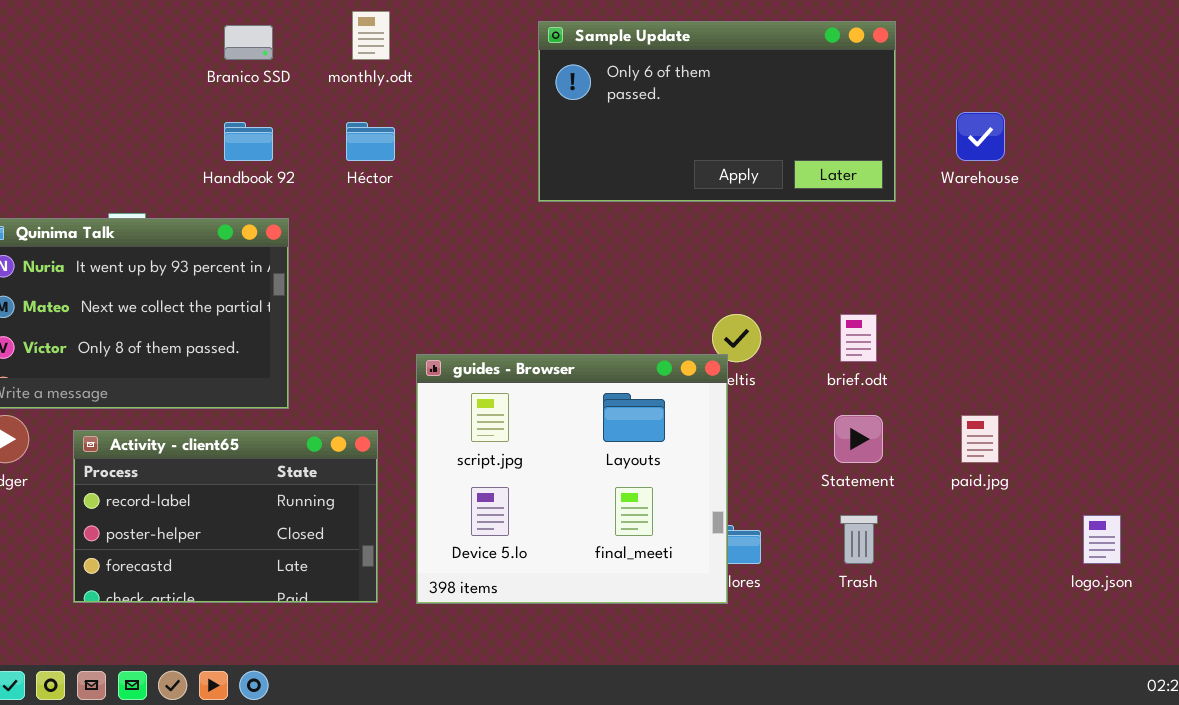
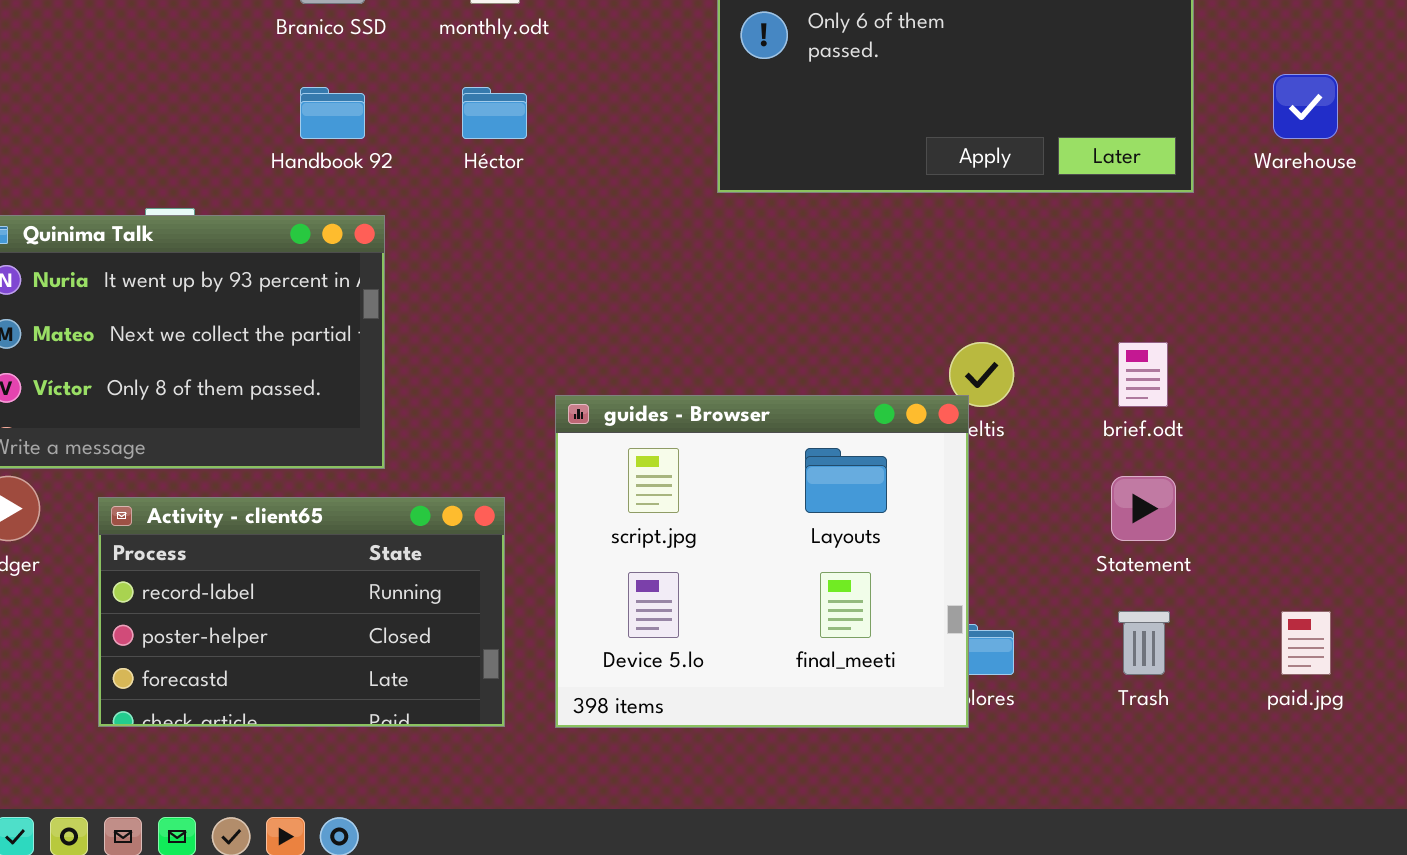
paid.jpg: [961,415,999,463] -> [1281,611,1331,675], moved

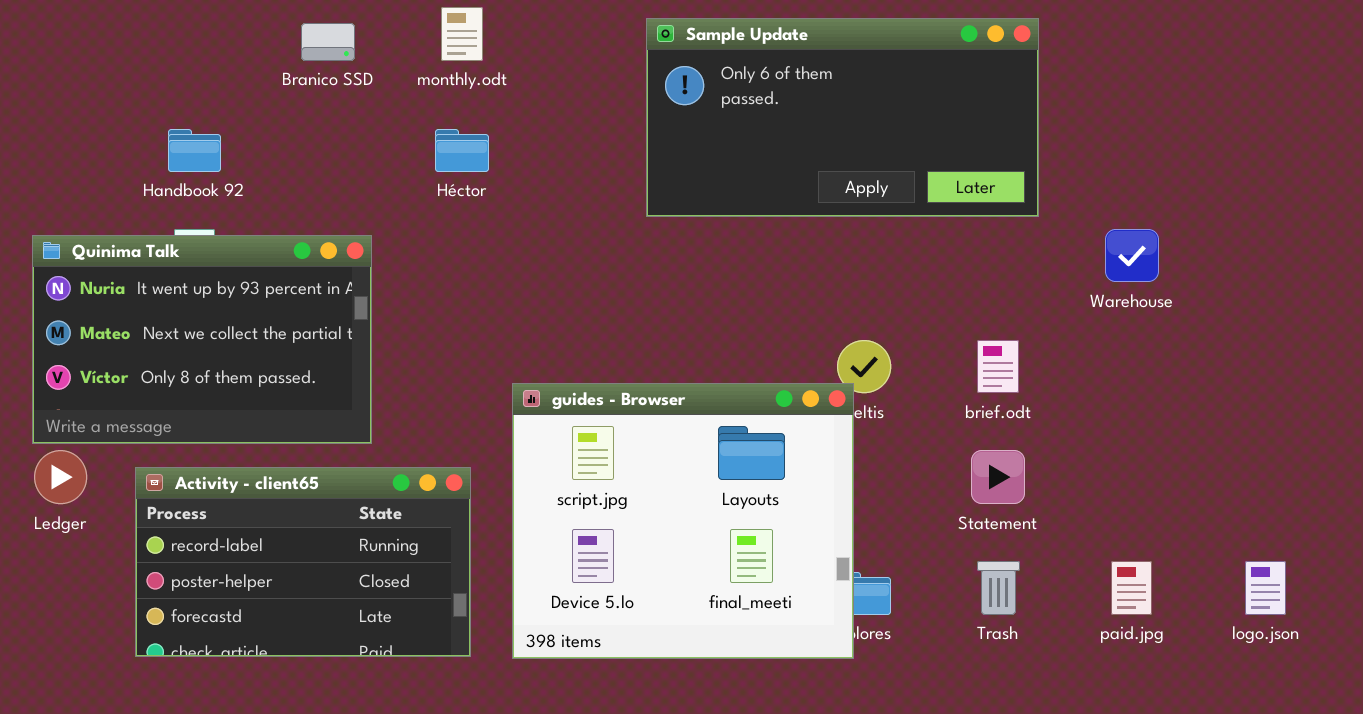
Warehouse: [1273,74,1338,139] -> [1105,229,1159,282], moved
Handbook 92: [300,87,365,139] -> [168,129,221,172], moved

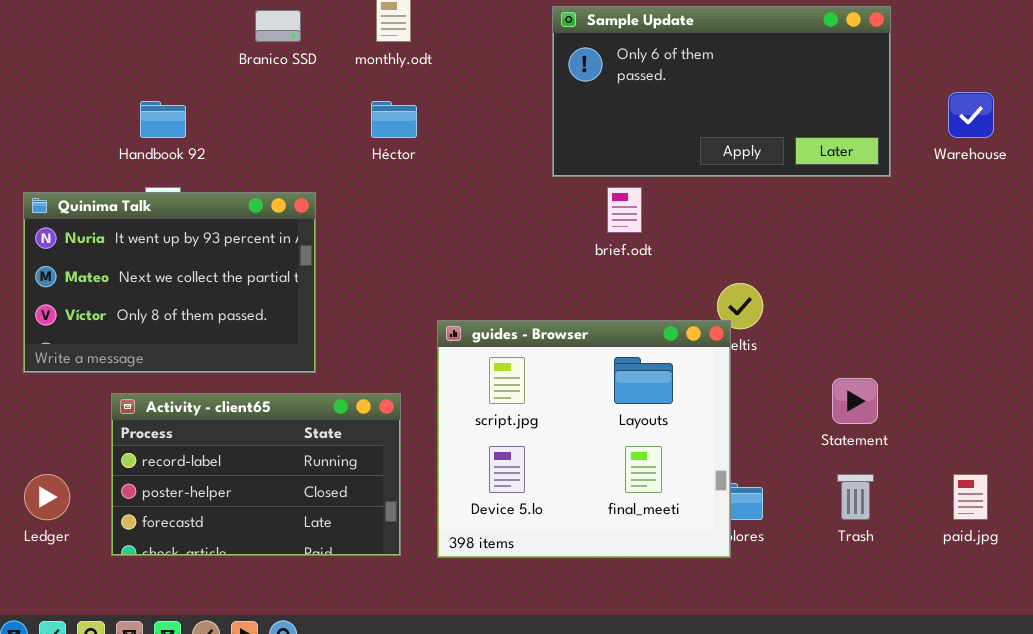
Warehouse: [1105,229,1159,282] -> [948,92,994,138], moved
brief.odt: [977,340,1019,393] -> [607,187,642,233], moved
Ledger: [34,450,87,504] -> [24,474,70,520], moved

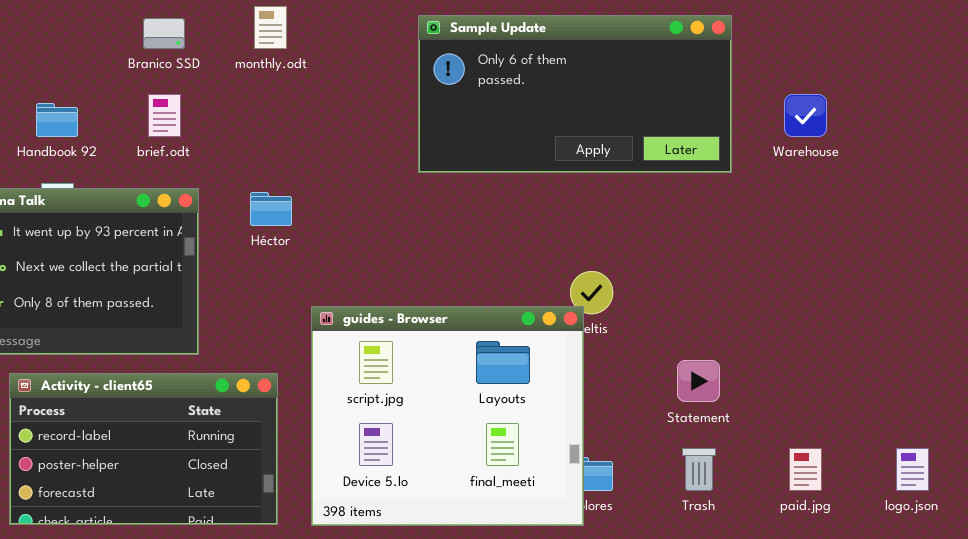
Héctor: [371,101,417,138] -> [250,192,292,226], moved
brief.odt: [607,187,642,233] -> [148,94,181,137], moved

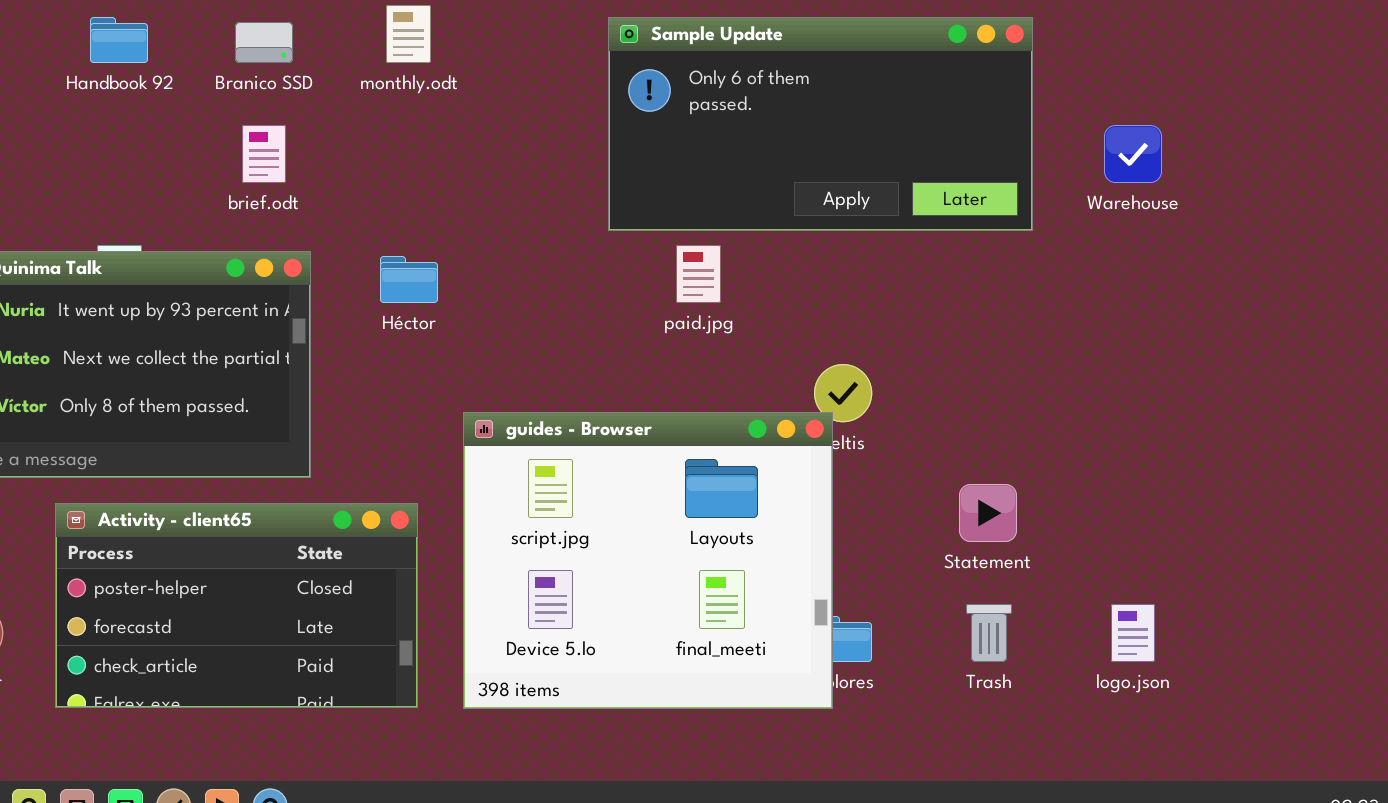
Handbook 92: [36,103,78,137] -> [90,17,148,63], moved
Activity - client65: [9,373,278,525] -> [55,503,418,708], scrolled down 1 row
paid.jpg: [789,448,822,491] -> [676,245,721,303], moved
logo.json: [896,448,929,491] -> [1111,604,1155,662], moved

